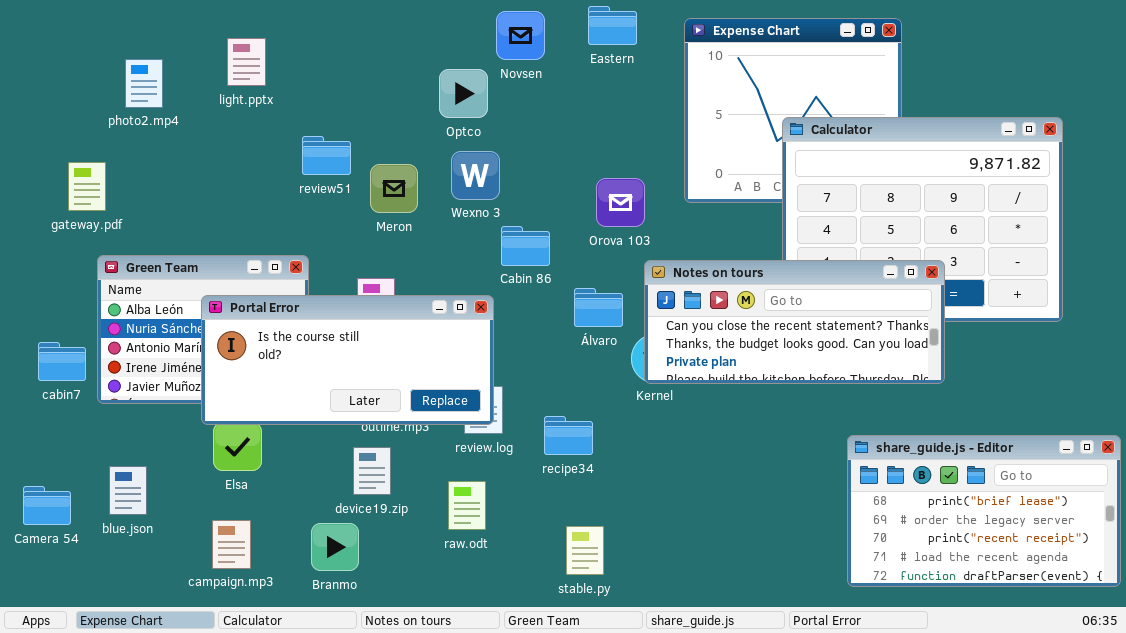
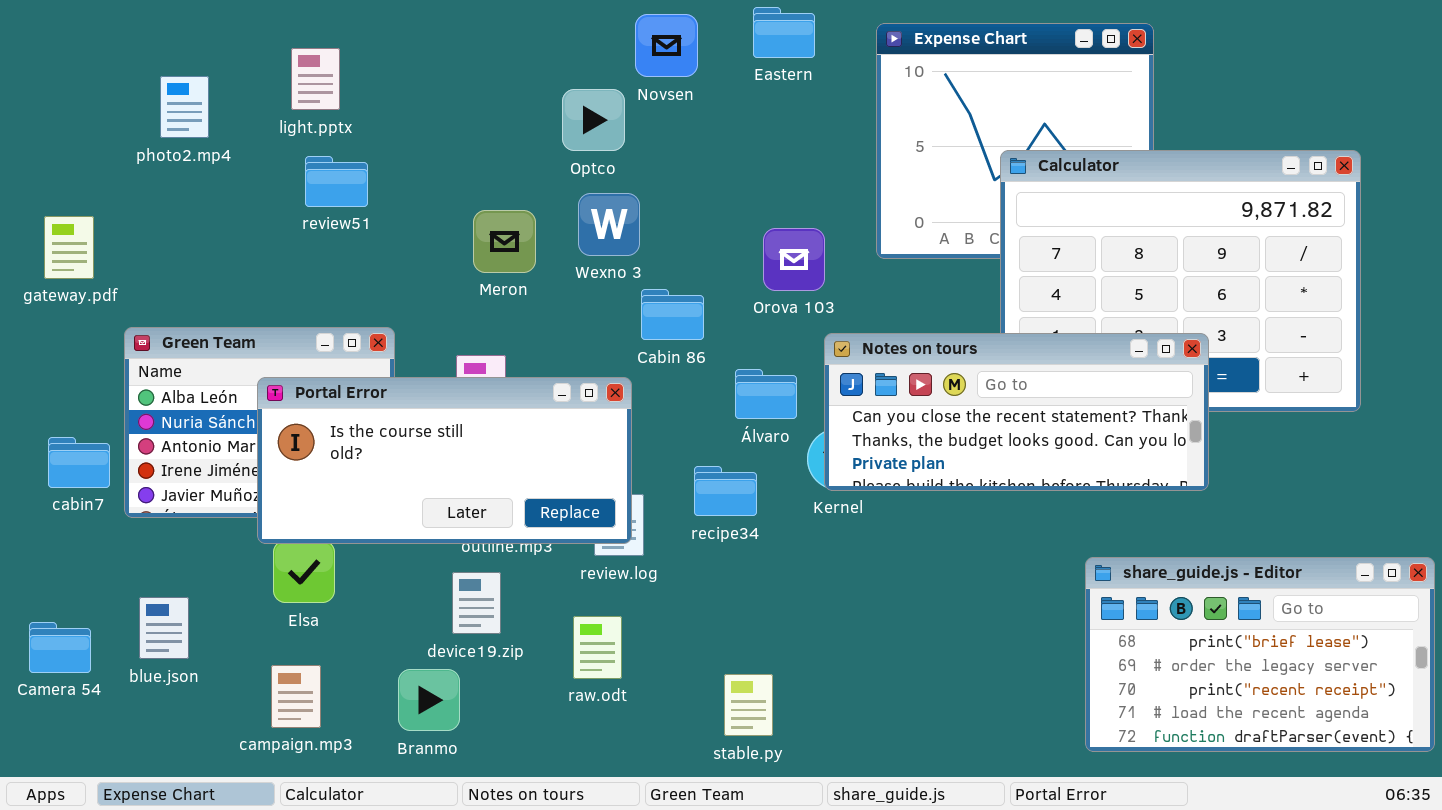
review51: [302,136,351,175] -> [305,156,368,207], moved
gateway.pdf: [68,162,106,211] -> [44,216,94,279], moved
recipe34: [544,416,593,455] -> [694,466,757,516], moved

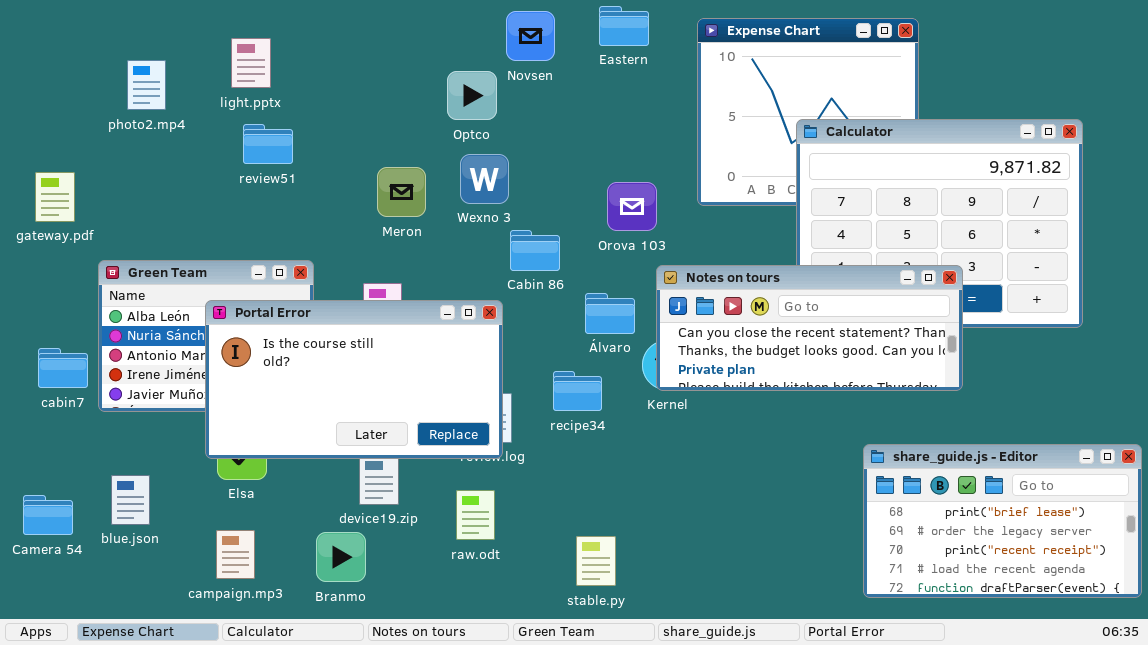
Portal Error: [257,377,632,544] -> [205,300,503,459], resized

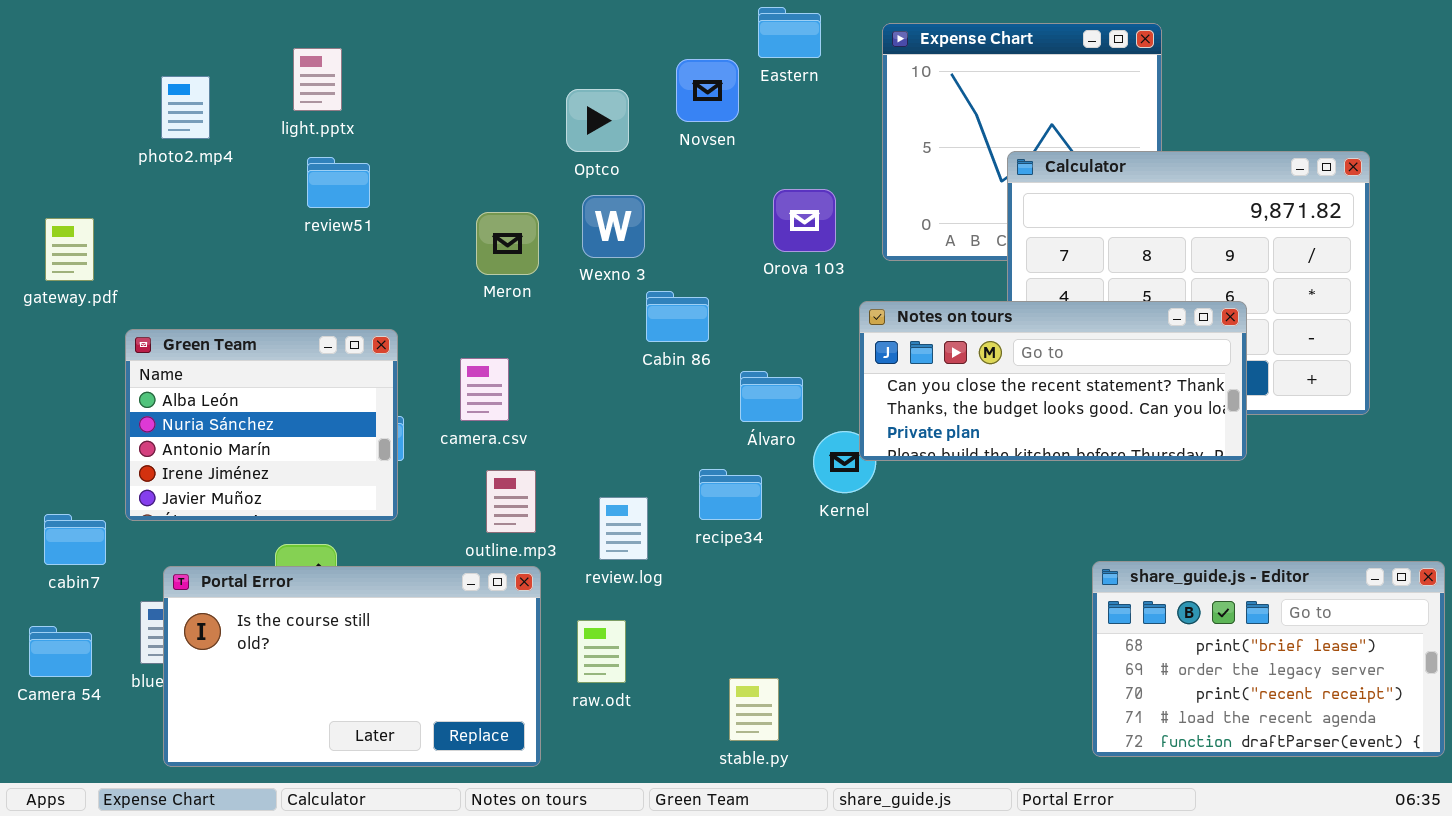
Novsen: [506,11,555,61] -> [676,59,739,122], moved
Orova 103: [607,182,657,231] -> [773,189,836,252], moved
Notes on tours: [656,265,963,391] -> [859,301,1247,461], moved
Portal Error: [205,300,503,459] -> [163,566,541,767], moved
cabin7: [38,348,88,388] -> [44,514,106,565], moved

